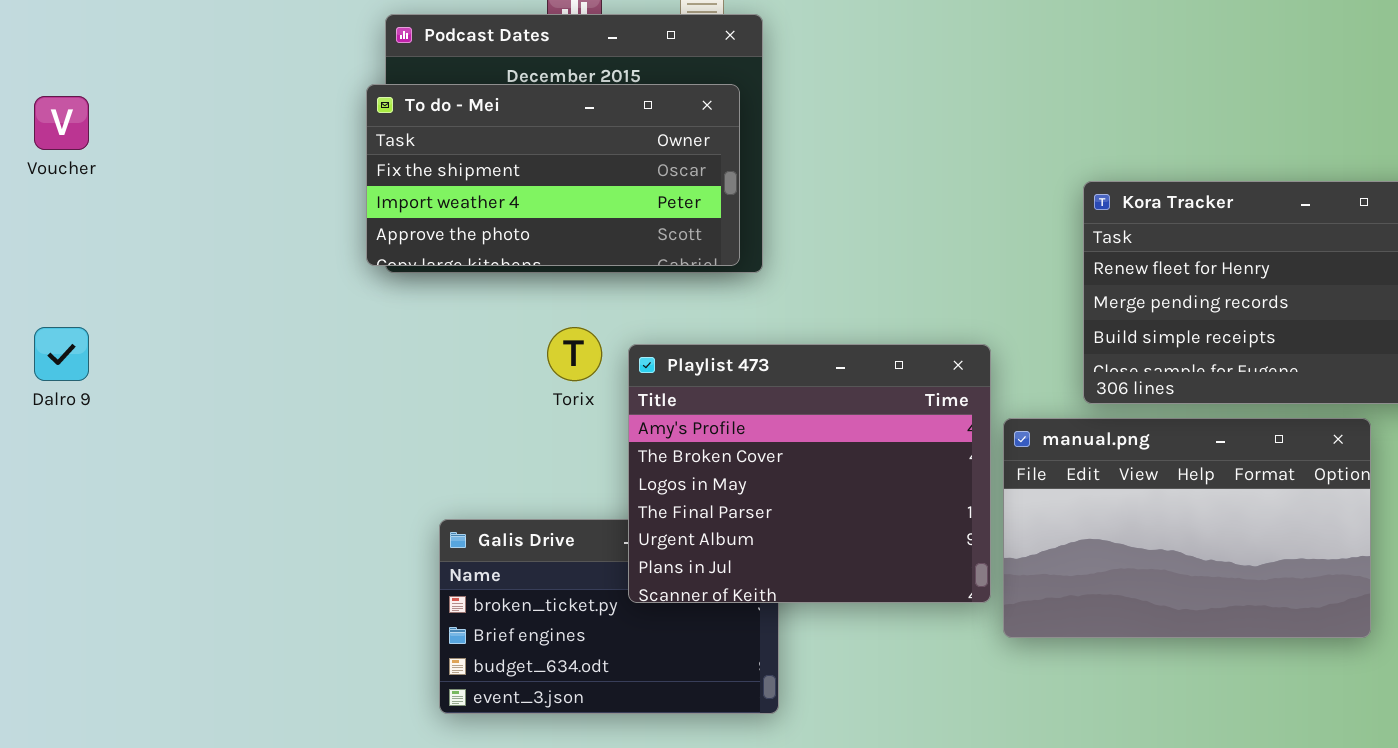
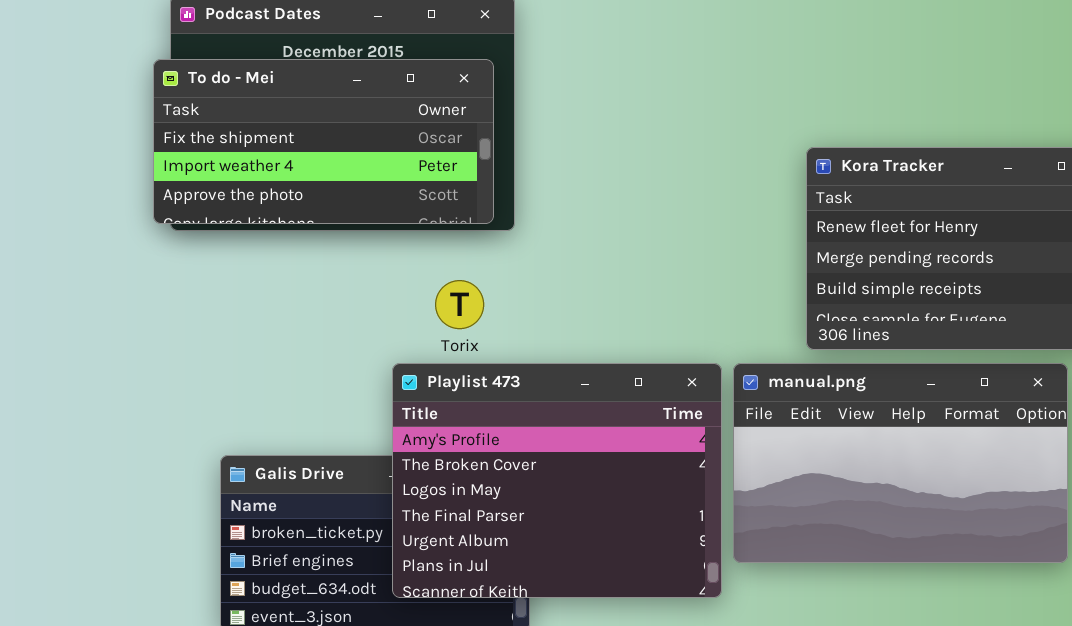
Torix: [547,327,602,381] -> [435,280,484,329], moved
Playlist 473: [628,344,991,603] -> [392,363,722,598], moved

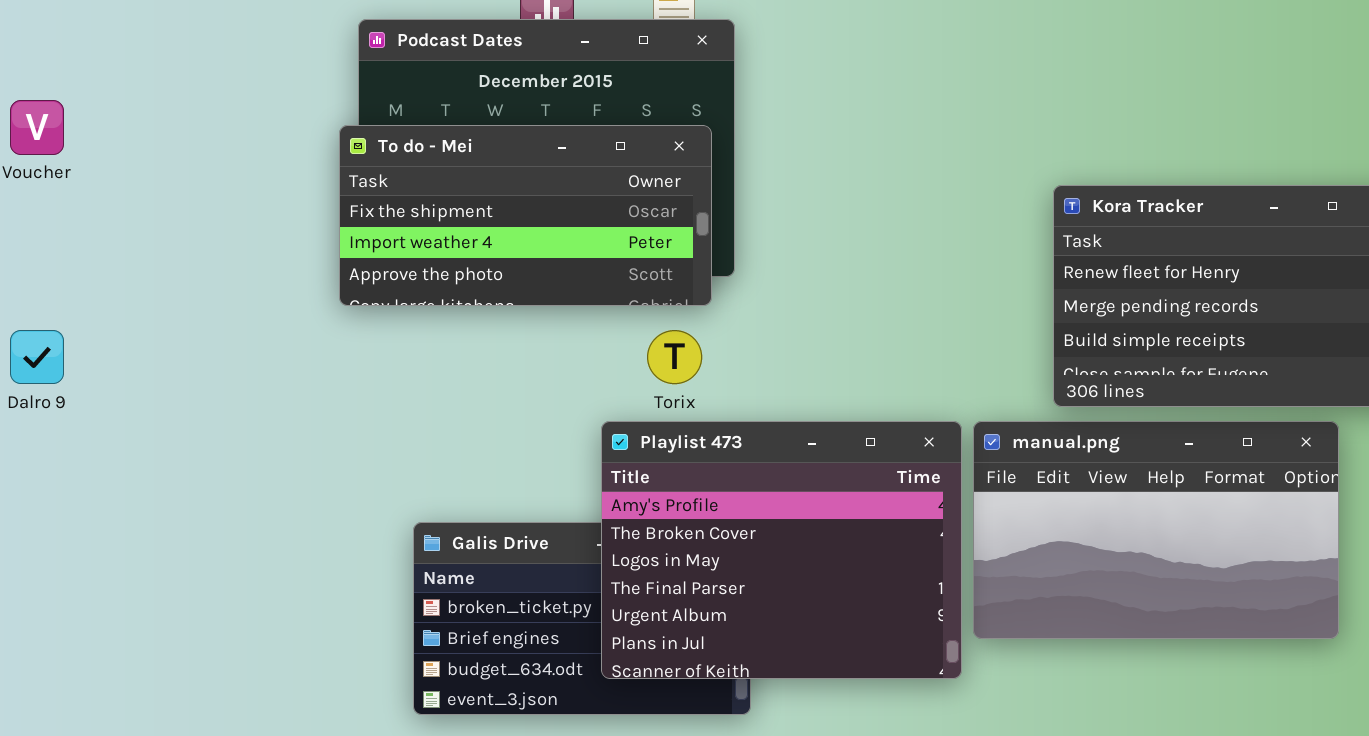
To do - Mei: [153,59,494,224] -> [339,125,712,306], moved

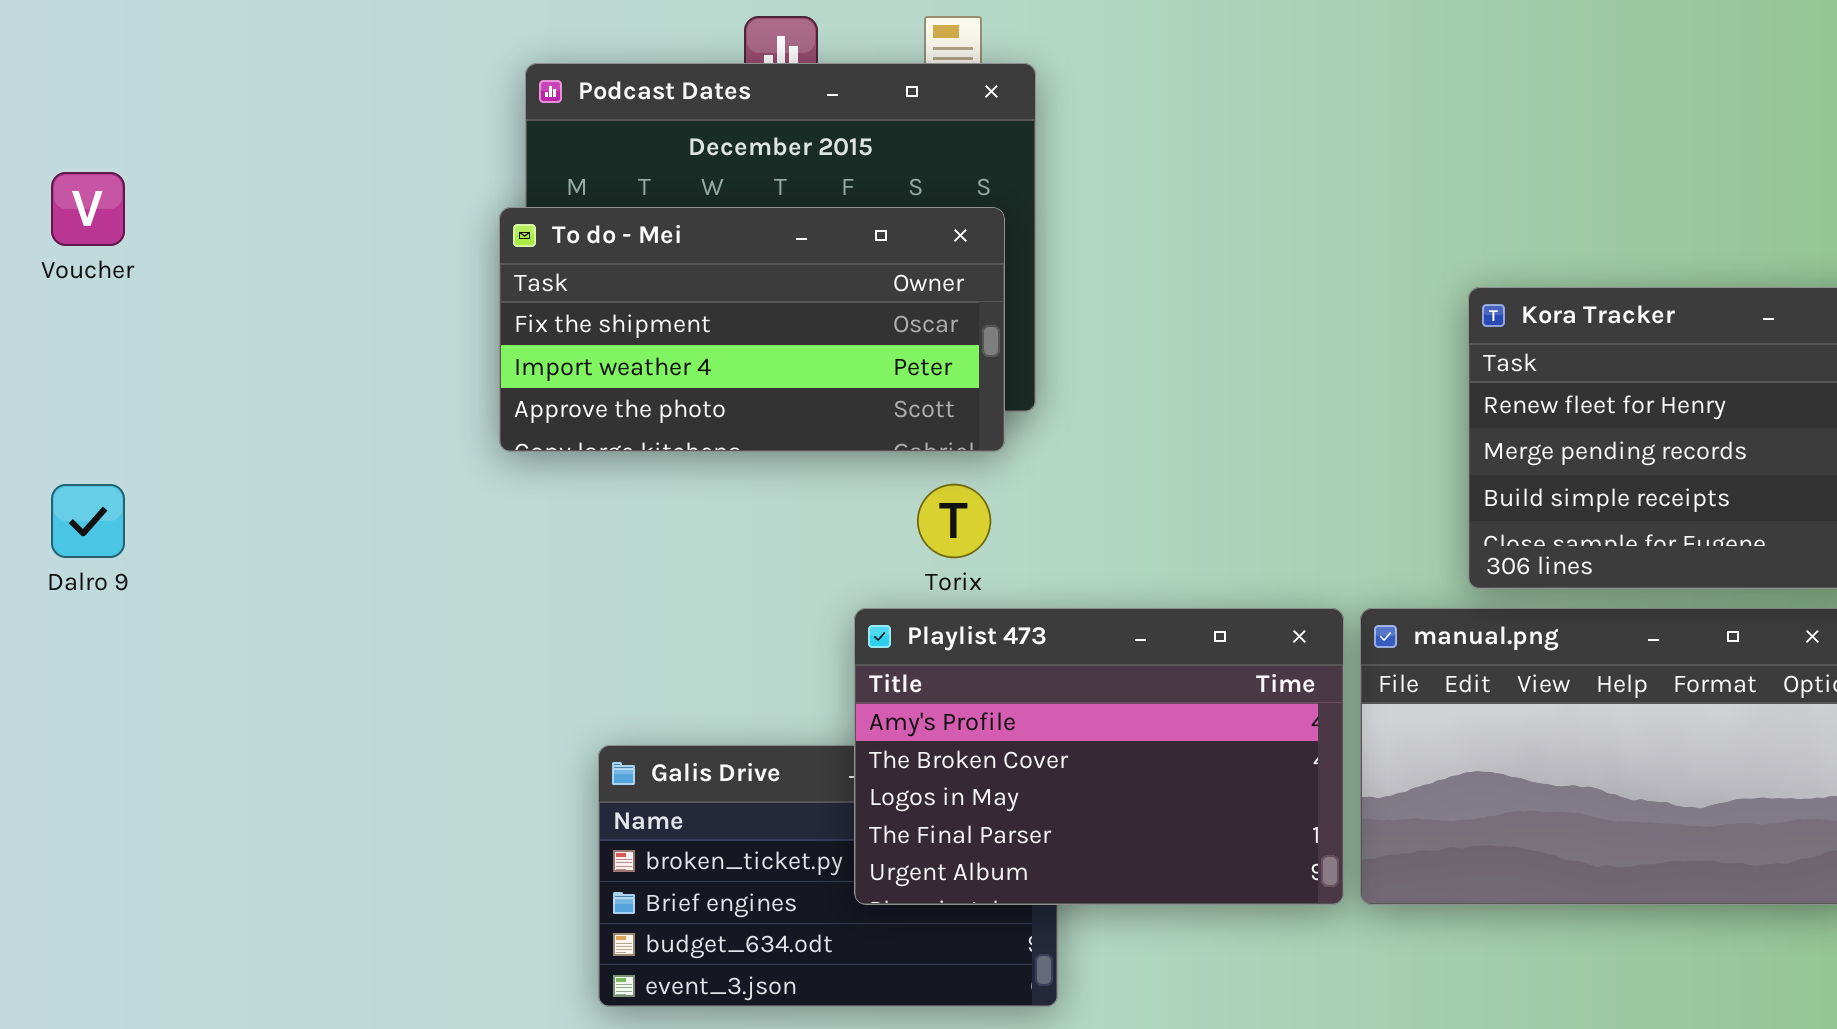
Playlist 473: [601,421,962,679] -> [854,608,1344,905], resized

